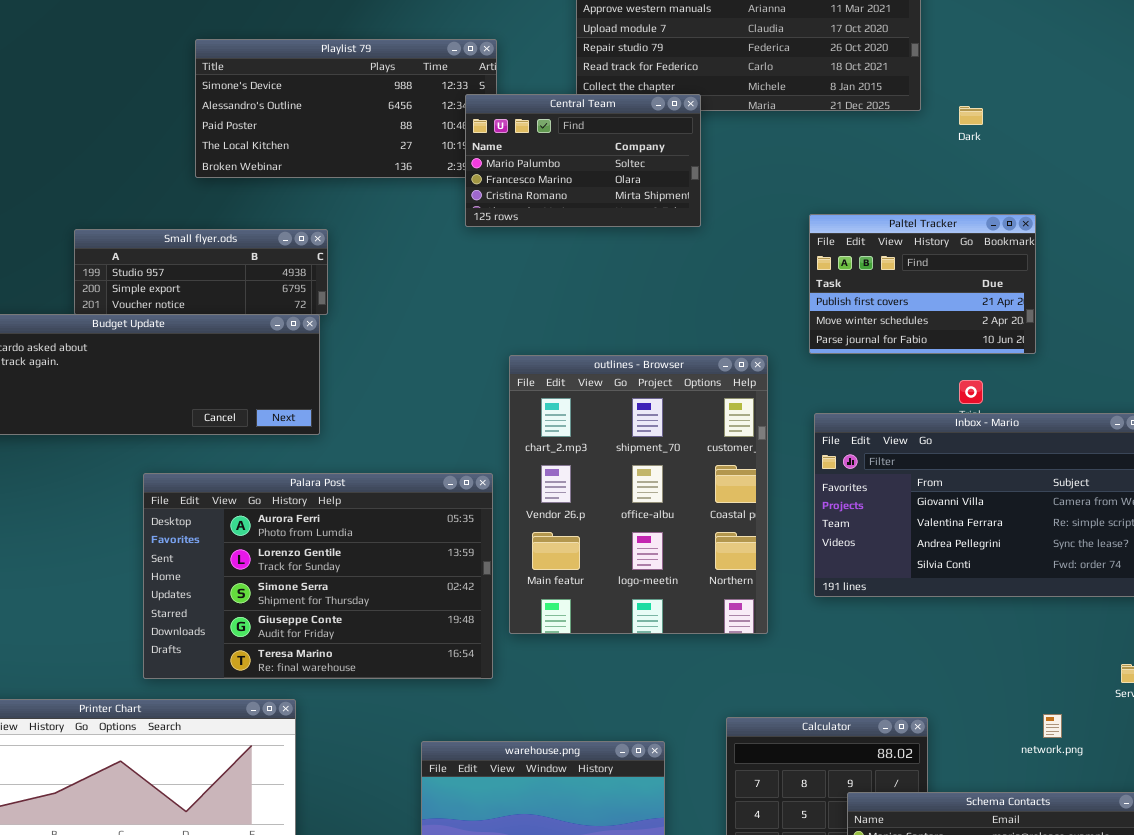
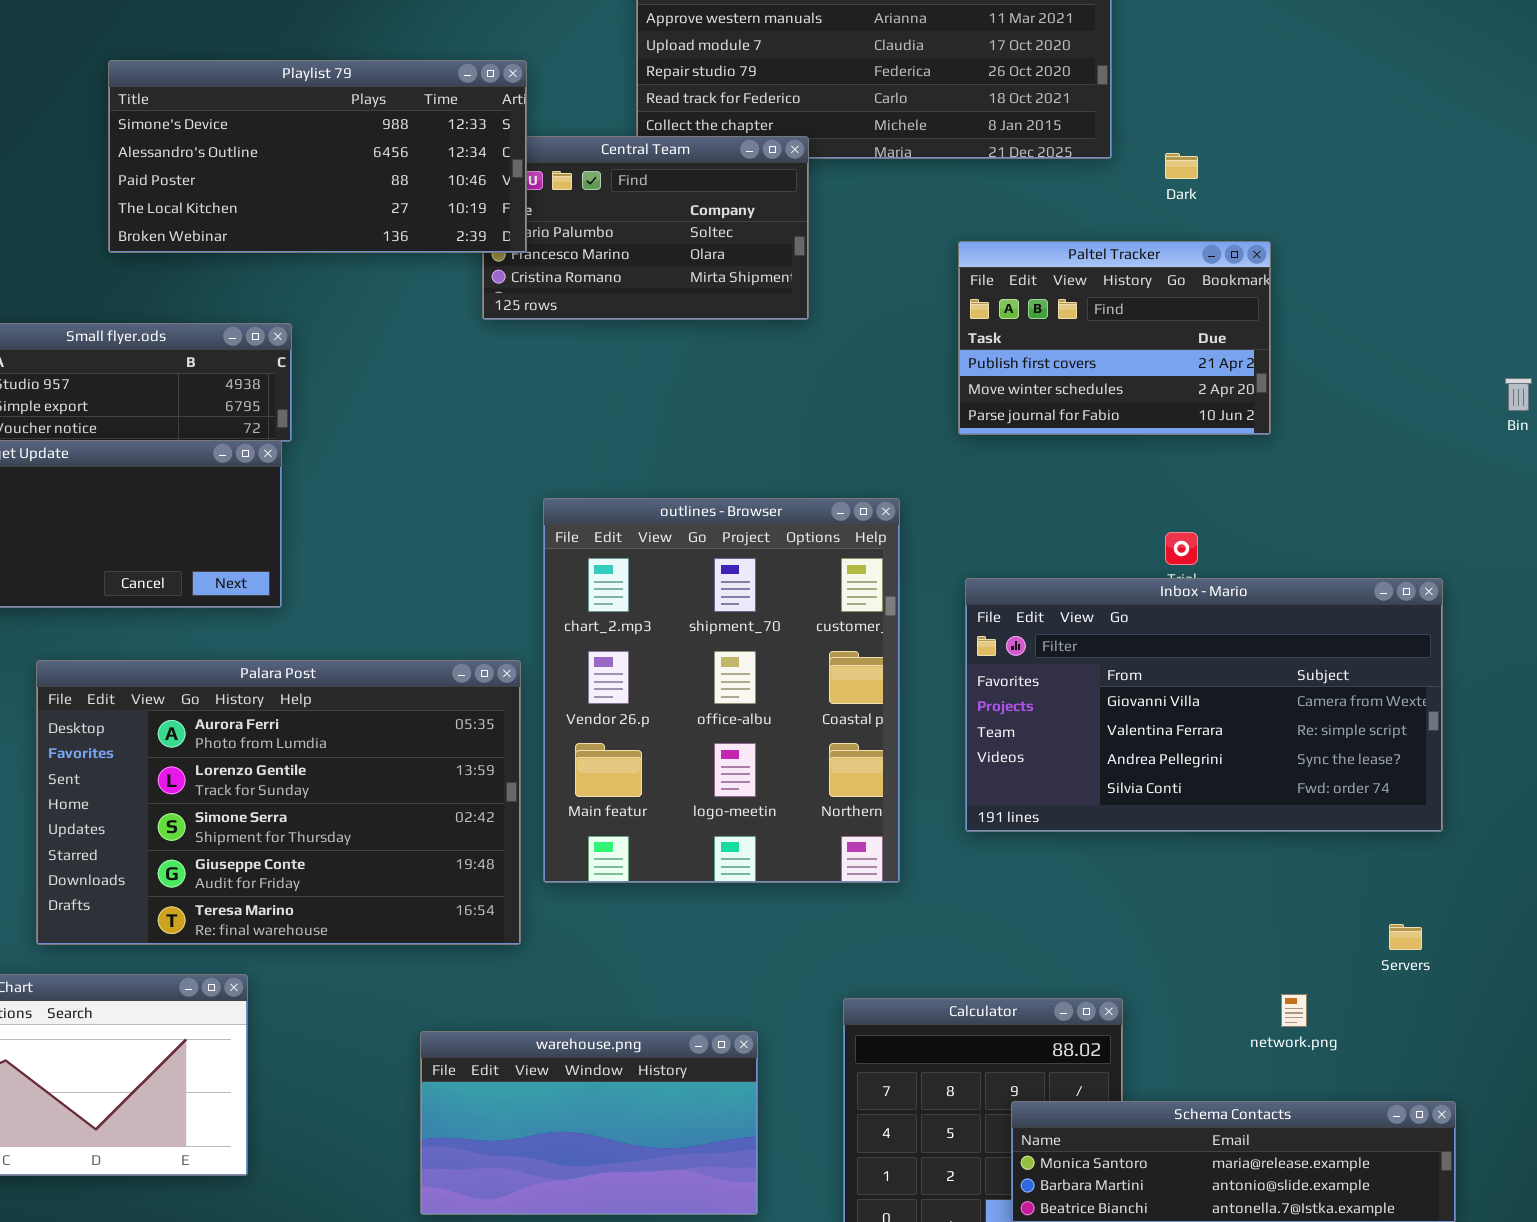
Playlist 79: [195,39,497,178] -> [108,60,527,253], raised
Paltel Tracker: [809,214,1036,354] -> [958,241,1271,435], moved

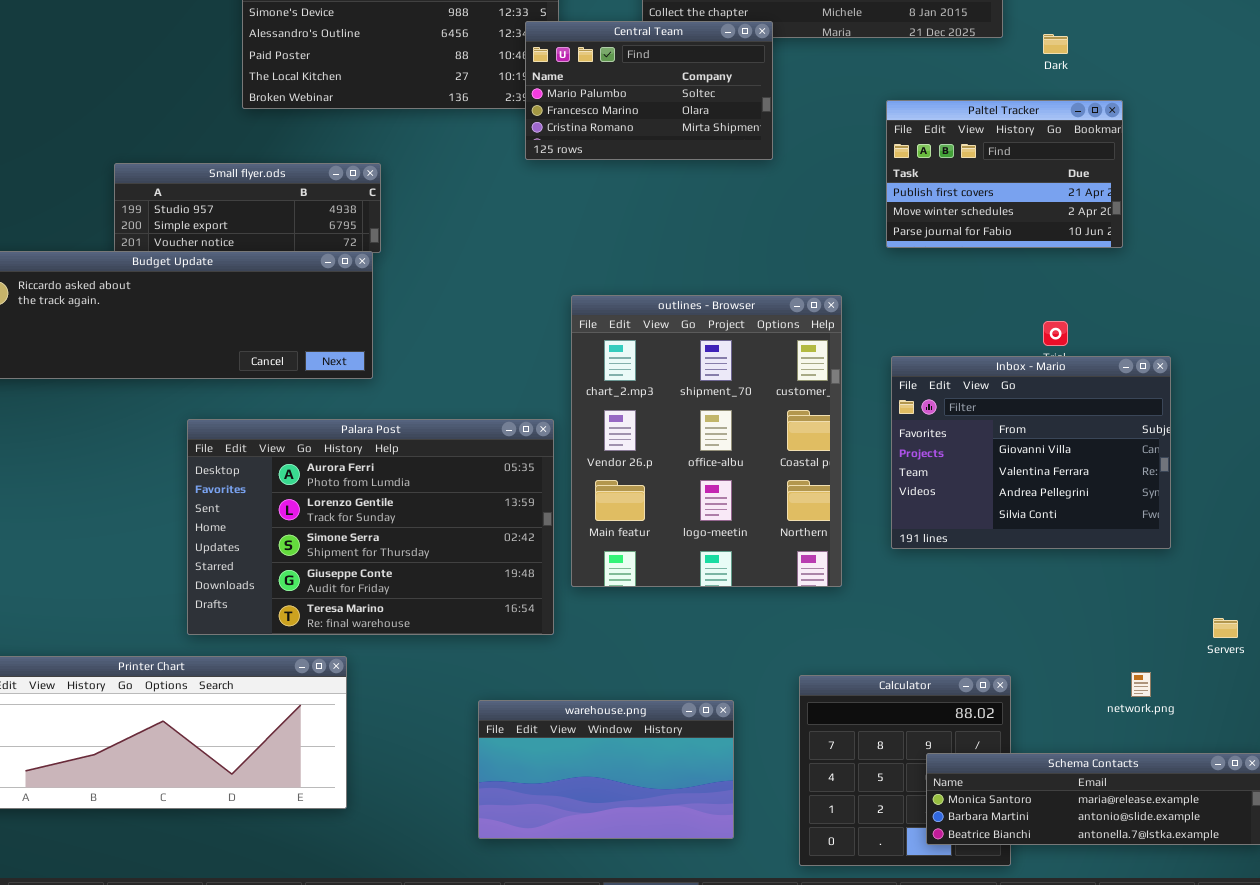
Central Team: [482,136,809,320] -> [525,21,773,160], raised
Inbox - Mario: [965,578,1443,832] -> [891,356,1171,549], resized

